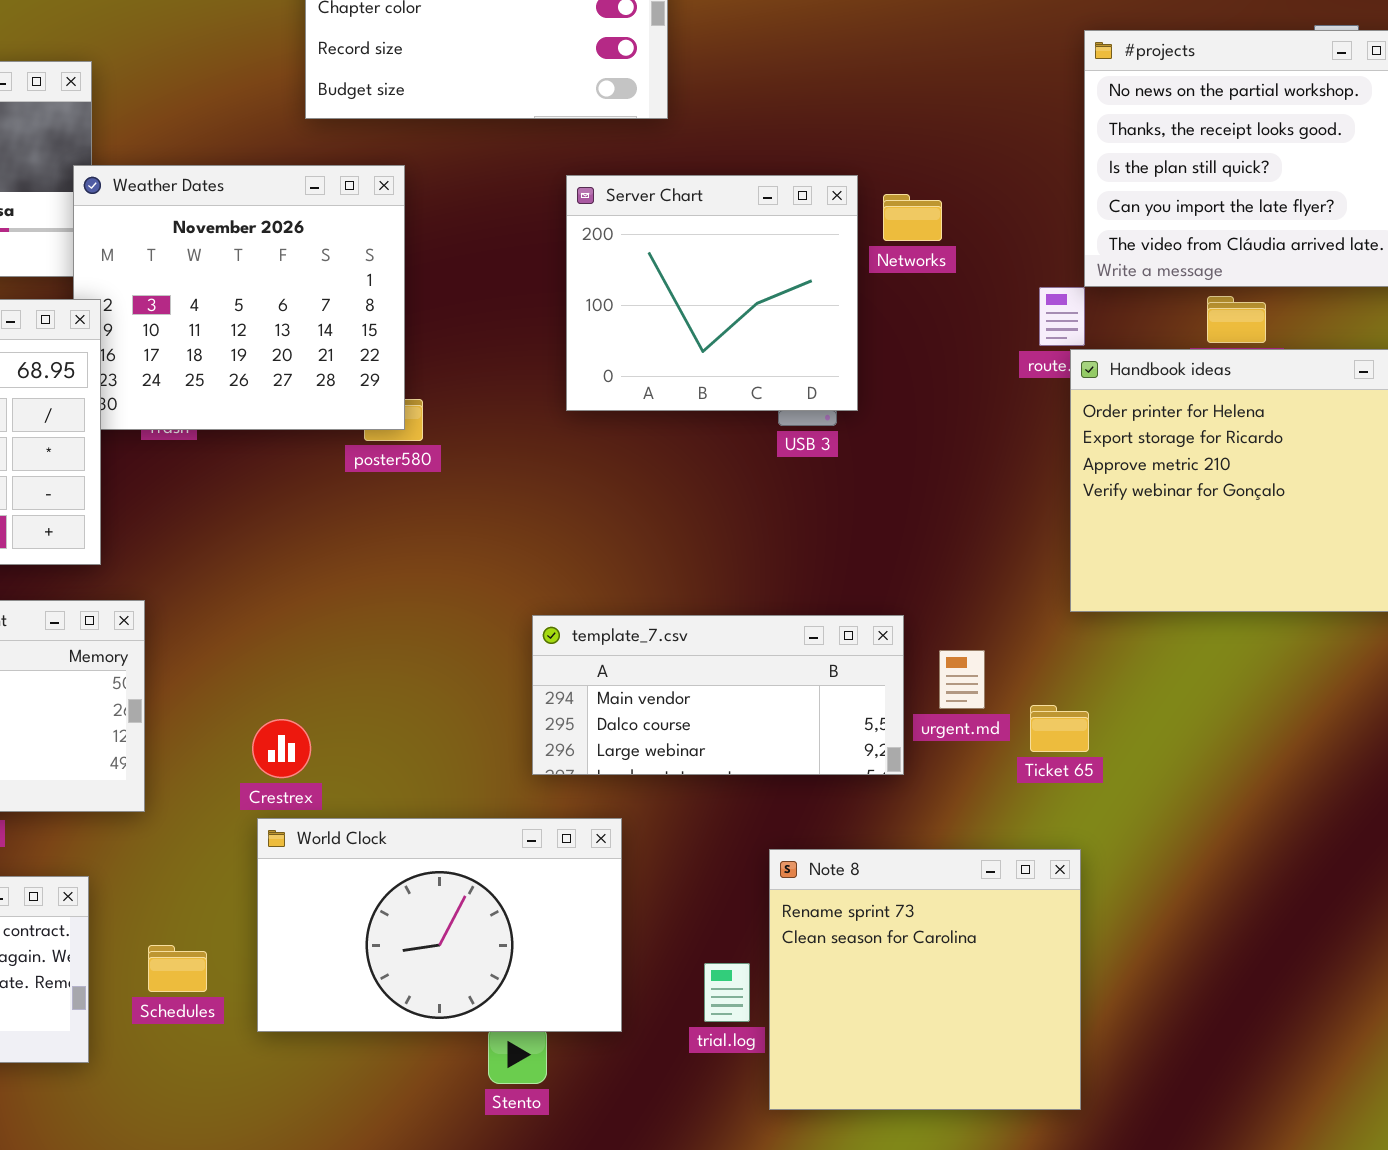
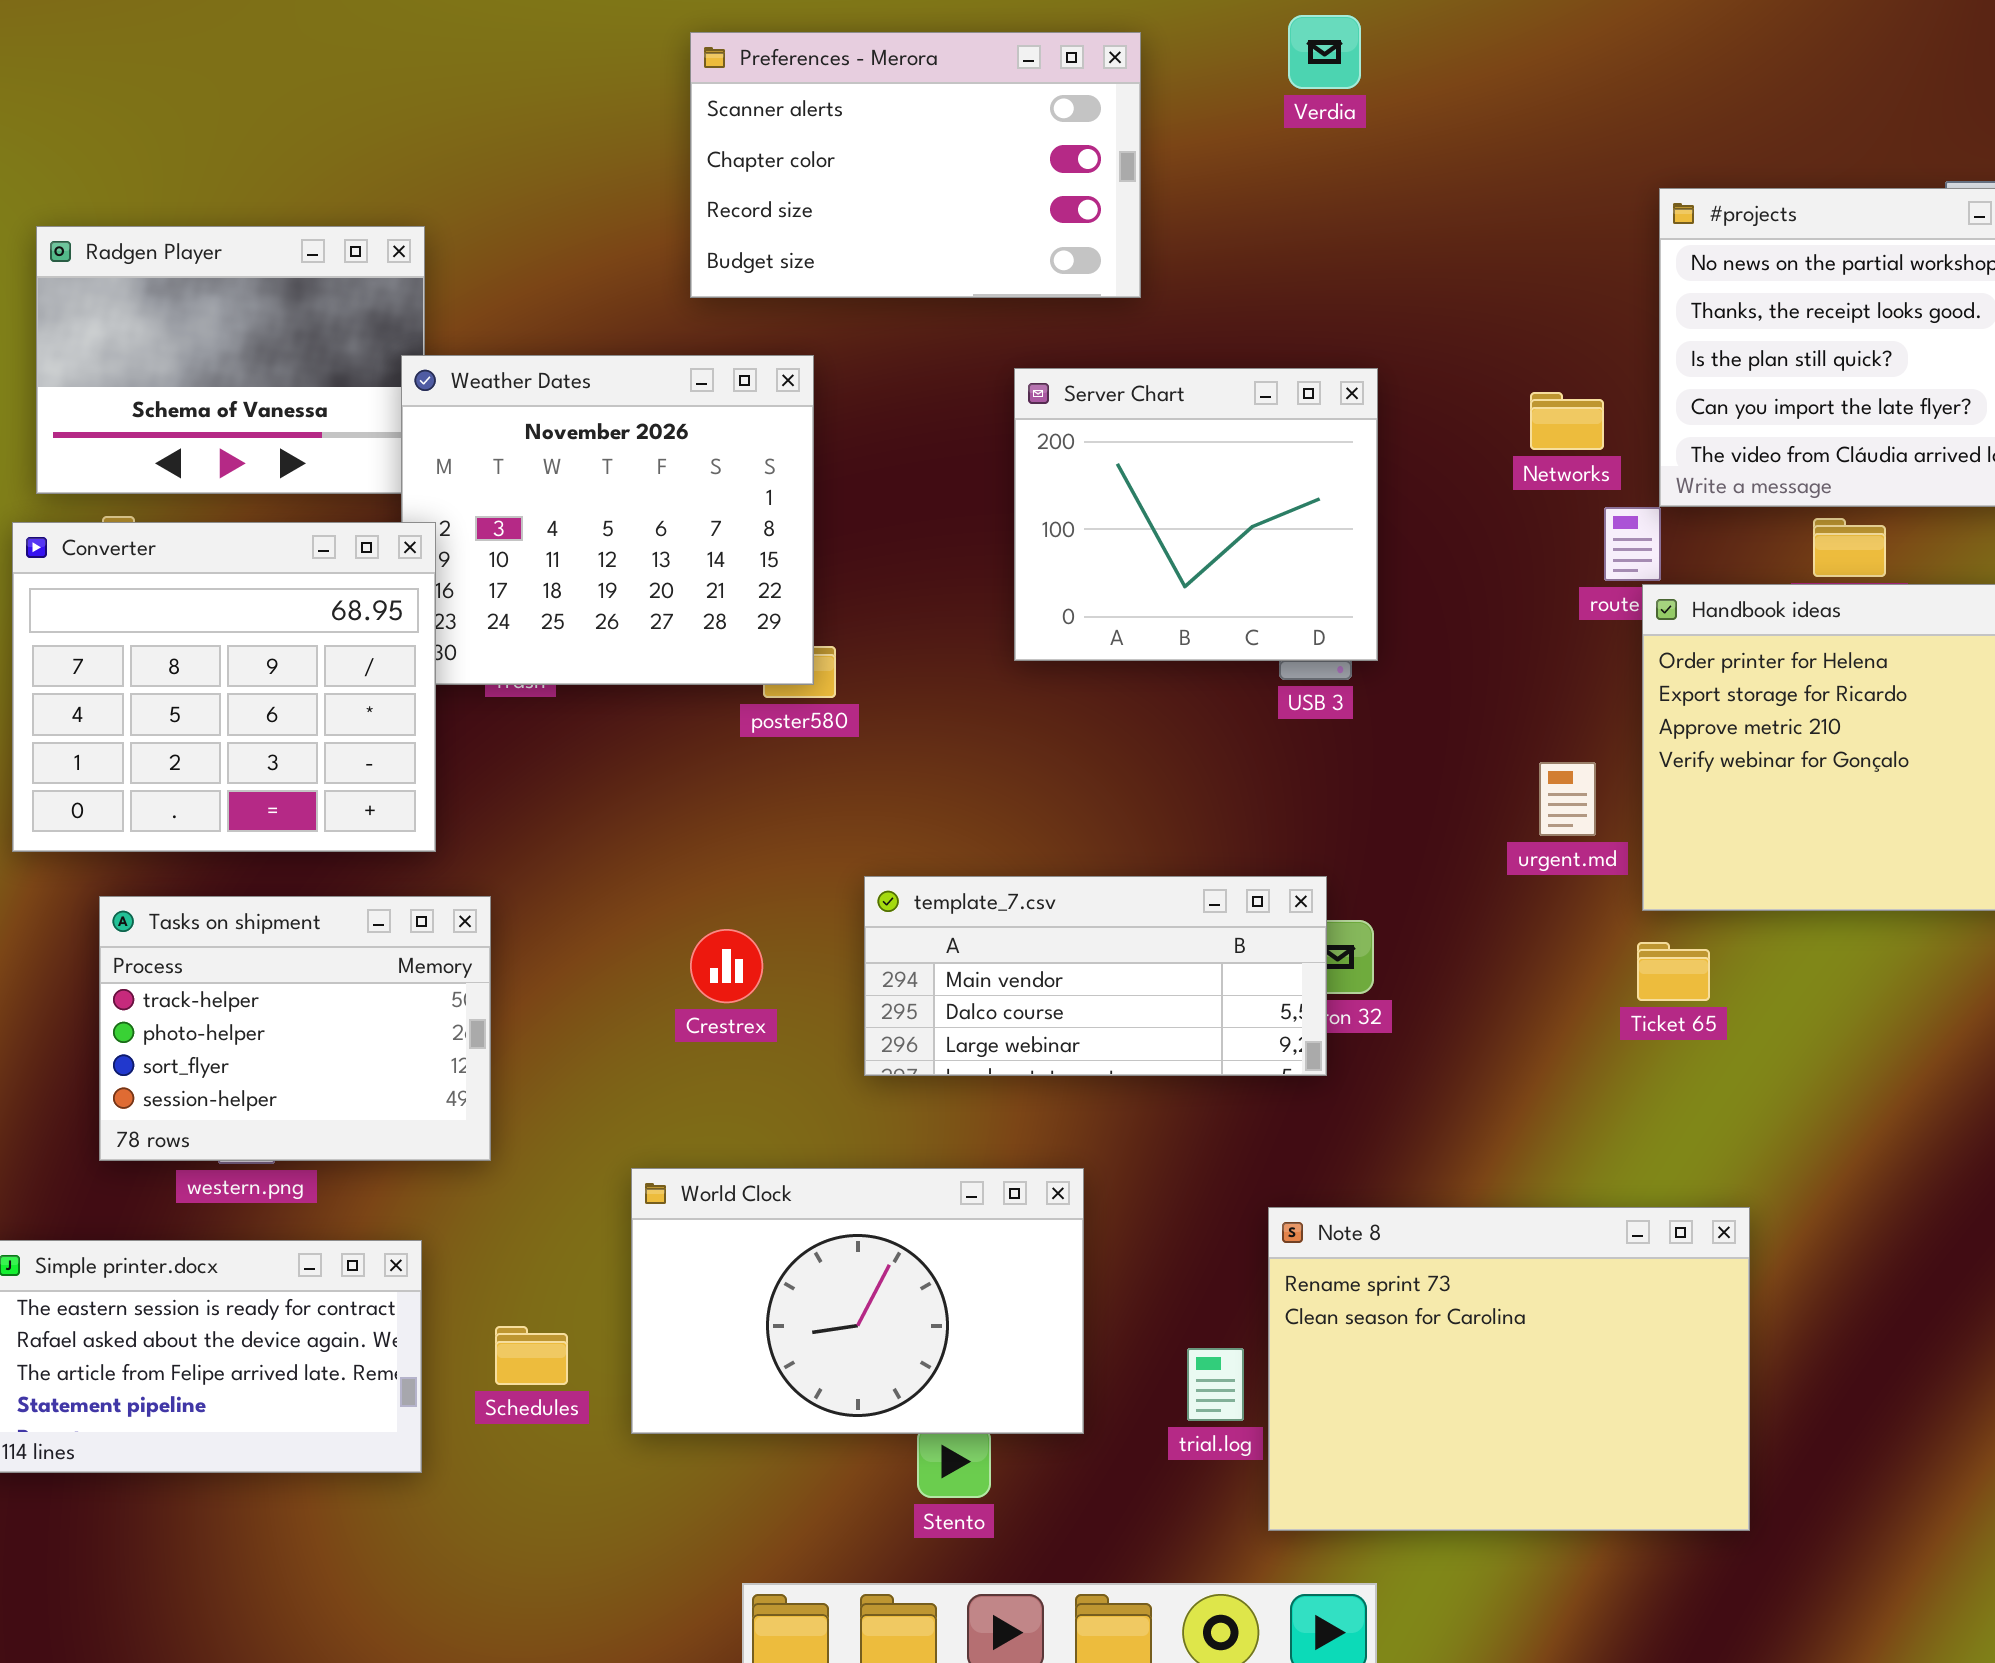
Networks: [883,194,942,241] -> [1530,392,1604,450], moved
template_7.csv: [532,615,904,775] -> [864,876,1327,1076], moved
urgent.md: [939,650,985,709] -> [1539,762,1596,836], moved
Ticket 65: [1030,705,1089,752] -> [1637,942,1710,1001], moved
Crestrex: [252,719,311,778] -> [690,929,763,1003], moved
Note 8: [769,849,1081,1110] -> [1268,1207,1750,1531], resized

